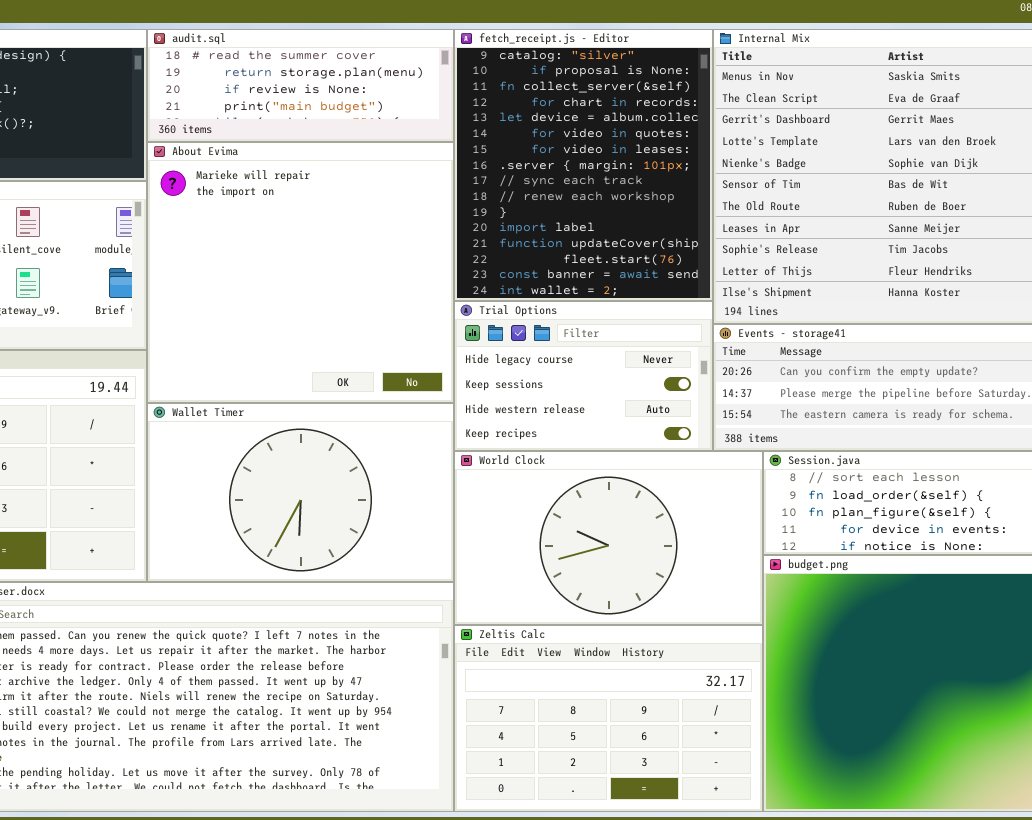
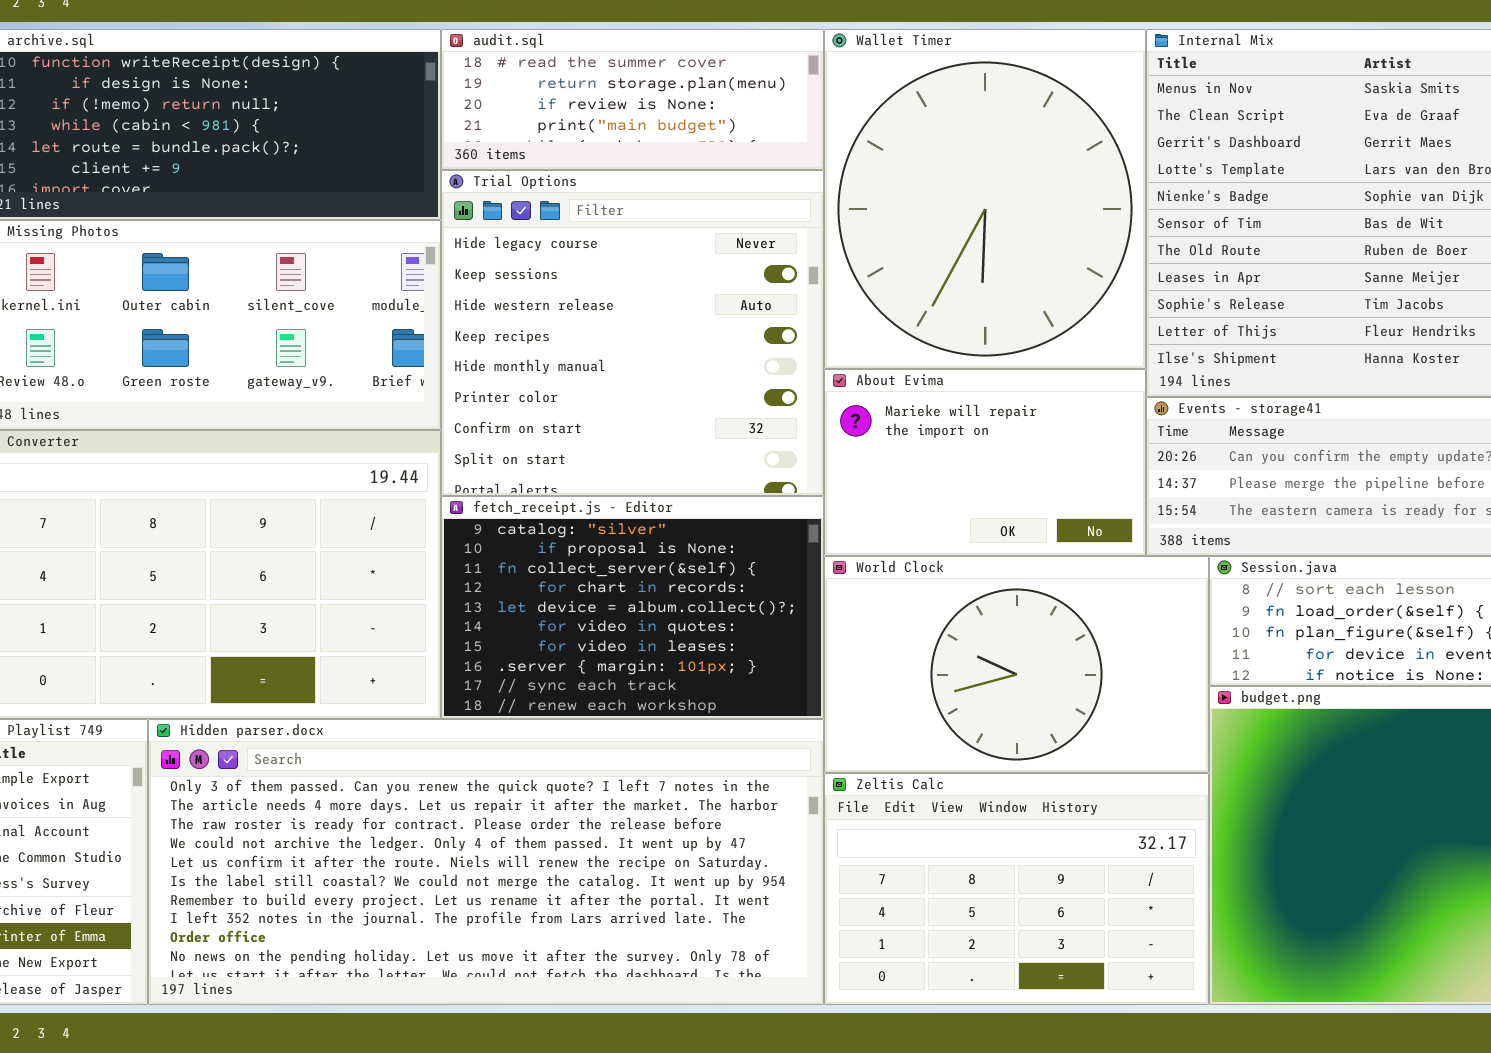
fetch_receipt.js - Editor: [454,29,713,301] -> [441,496,824,719], moved, resized
About Evima: [147,142,454,403] -> [824,369,1146,556], moved, resized
Trial Options: [454,301,713,451] -> [441,170,824,496], moved, resized
Wallet Timer: [147,403,454,582] -> [824,29,1146,369], moved, resized

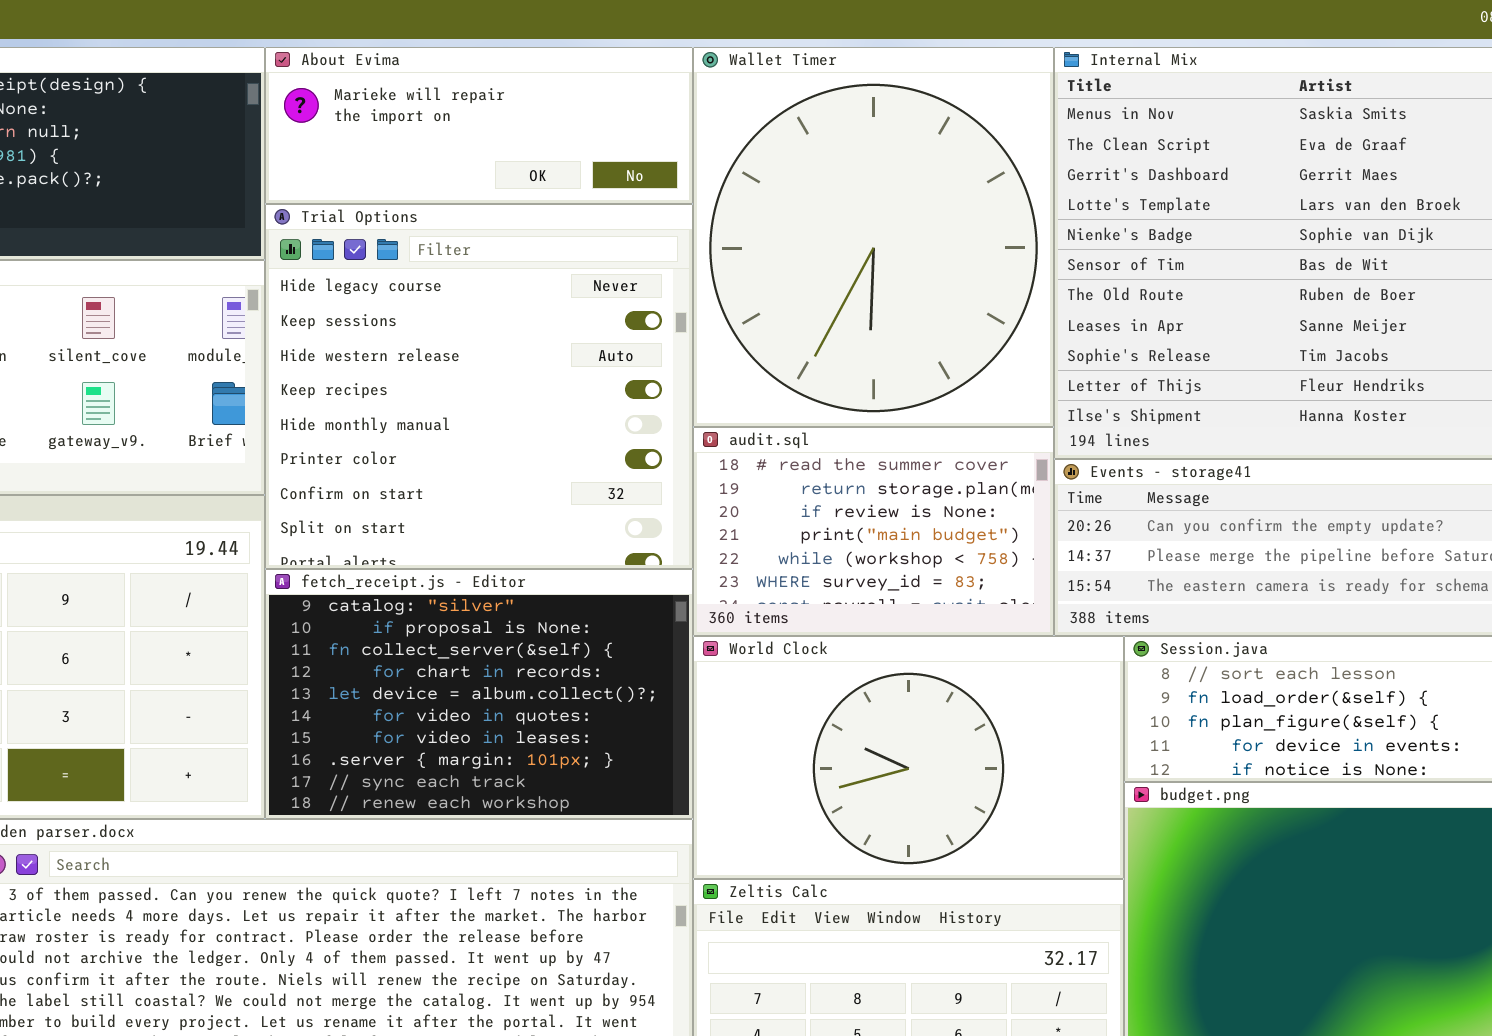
audit.sql: [441,29,824,170] -> [693,427,1054,636], moved, resized
About Evima: [824,369,1146,556] -> [265,47,693,204], moved, resized

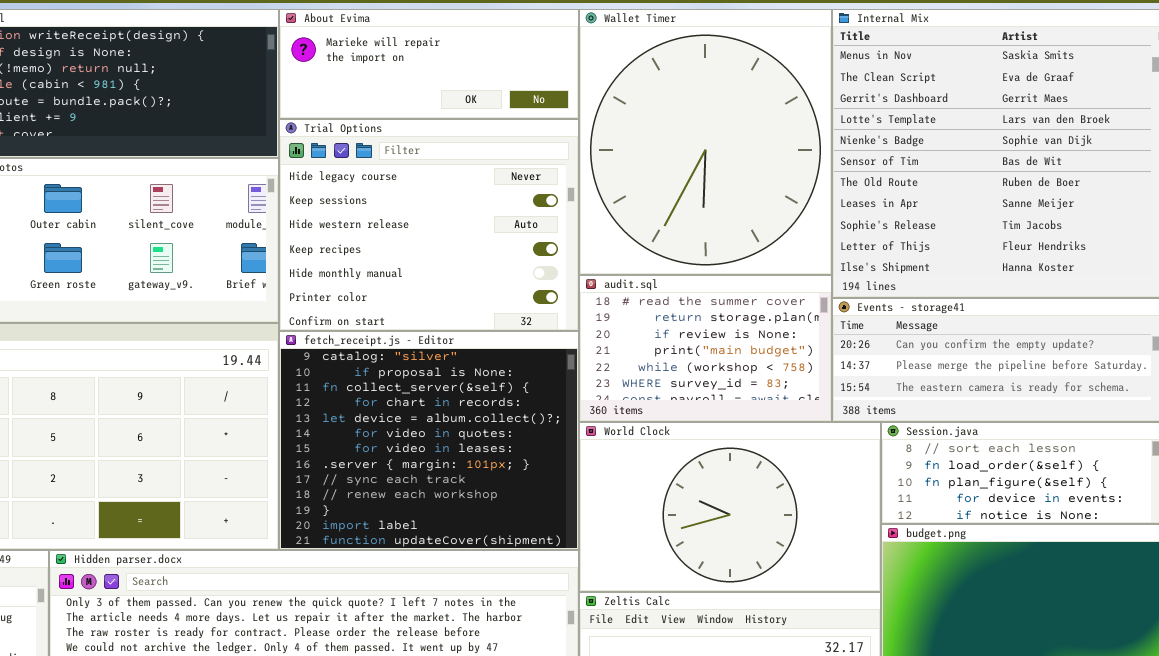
Trial Options: [265,204,693,569] -> [279,119,579,331], resized
fetch_receipt.js - Editor: [265,569,693,819] -> [279,331,579,550], resized

